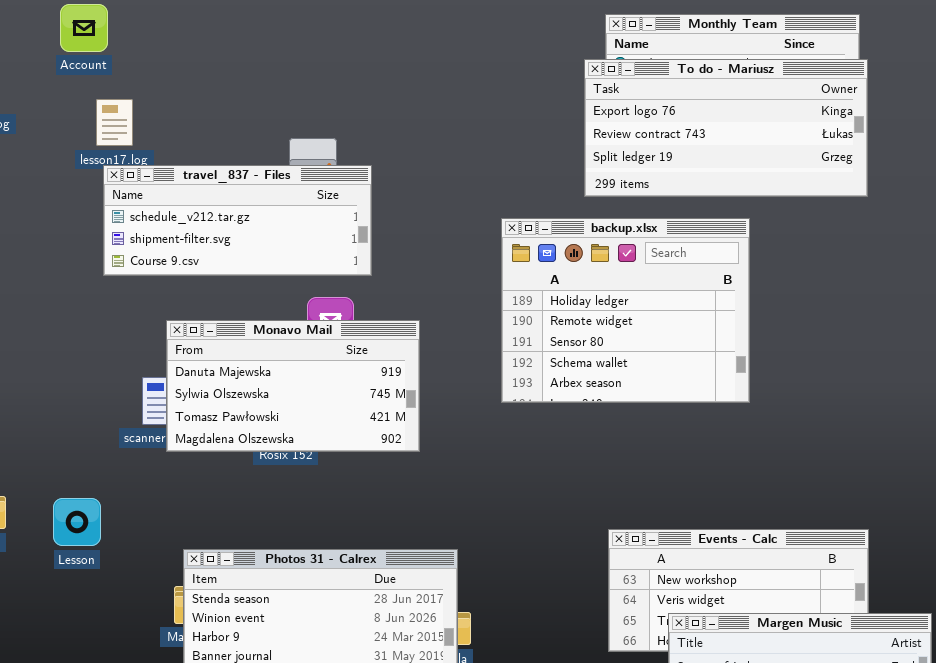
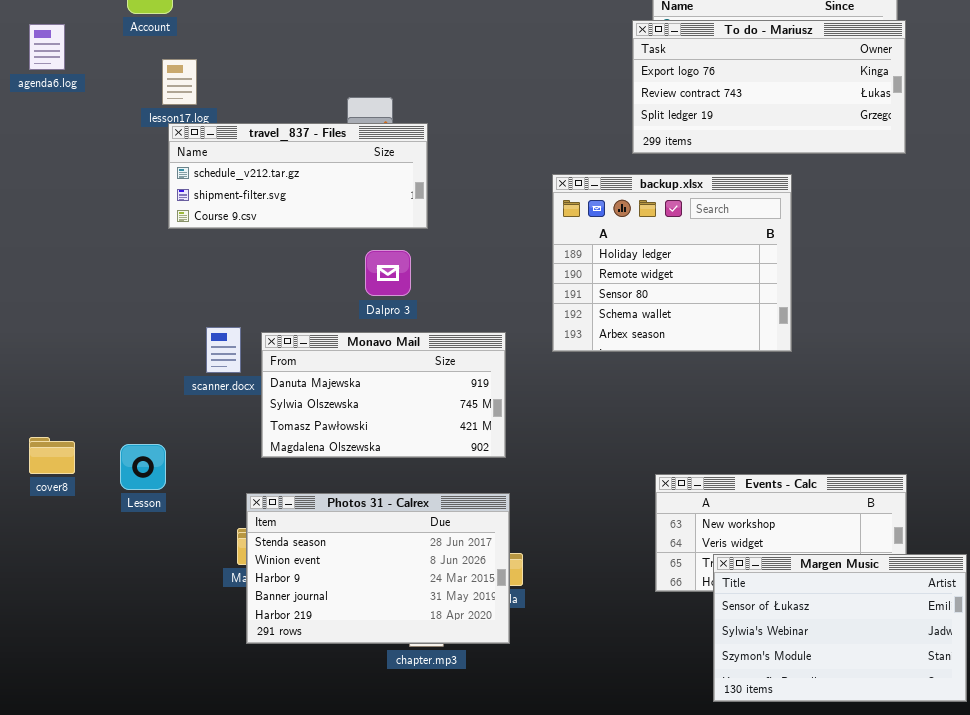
Monavo Mail: [166,320,420,452] -> [261,332,506,458], moved

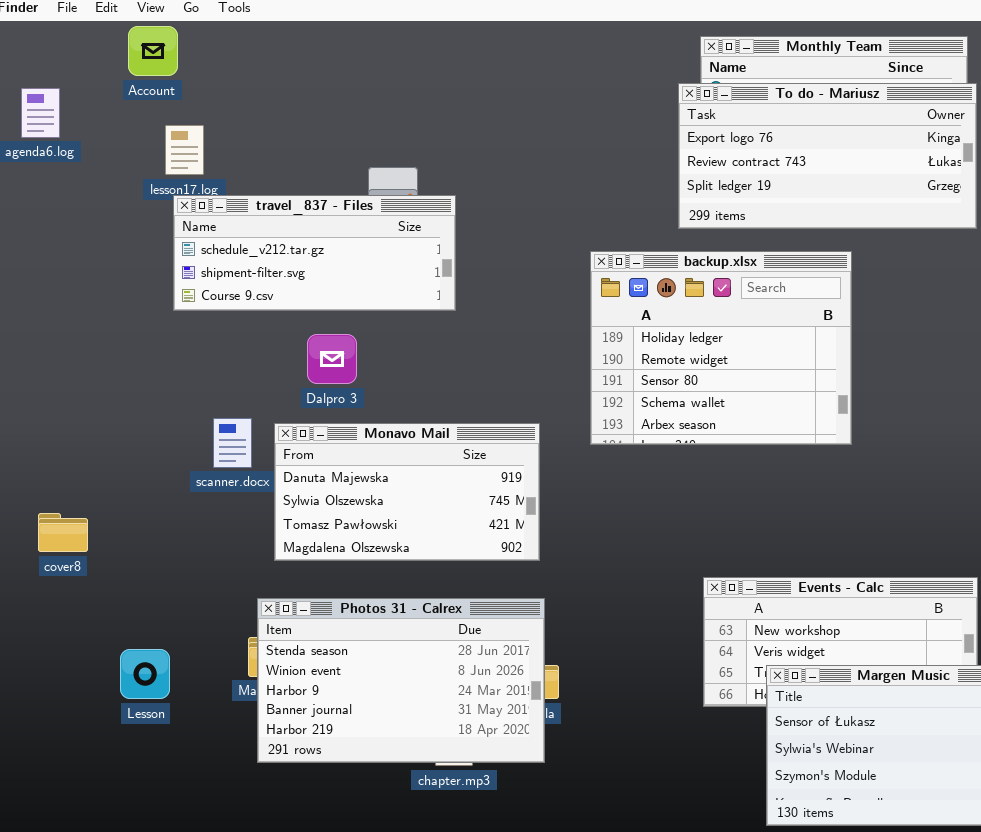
Dalpro 3: [365,250,411,296] -> [307,334,357,384], moved
cover8: [29,437,75,474] -> [38,513,88,552], moved
Lesson: [120,444,166,490] -> [120,649,170,699], moved

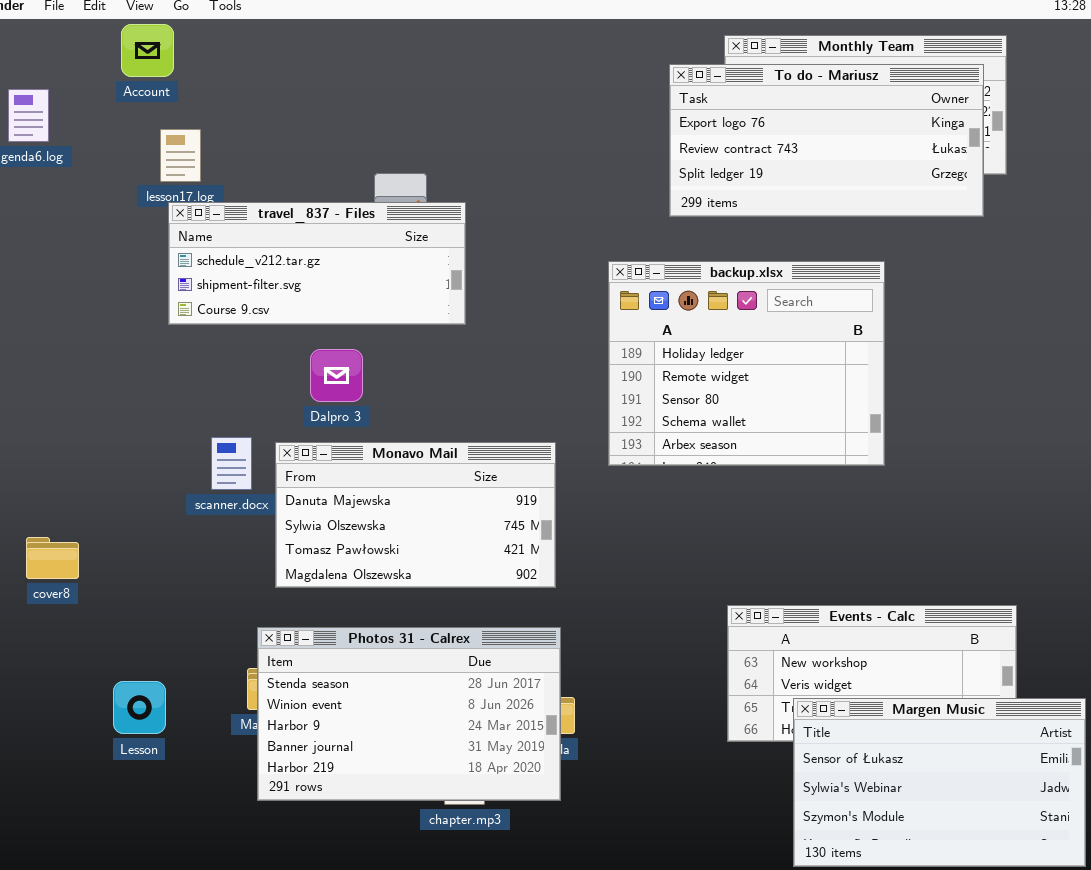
To do - Mariusz: [678,83,977,229] -> [669,64,984,217], moved

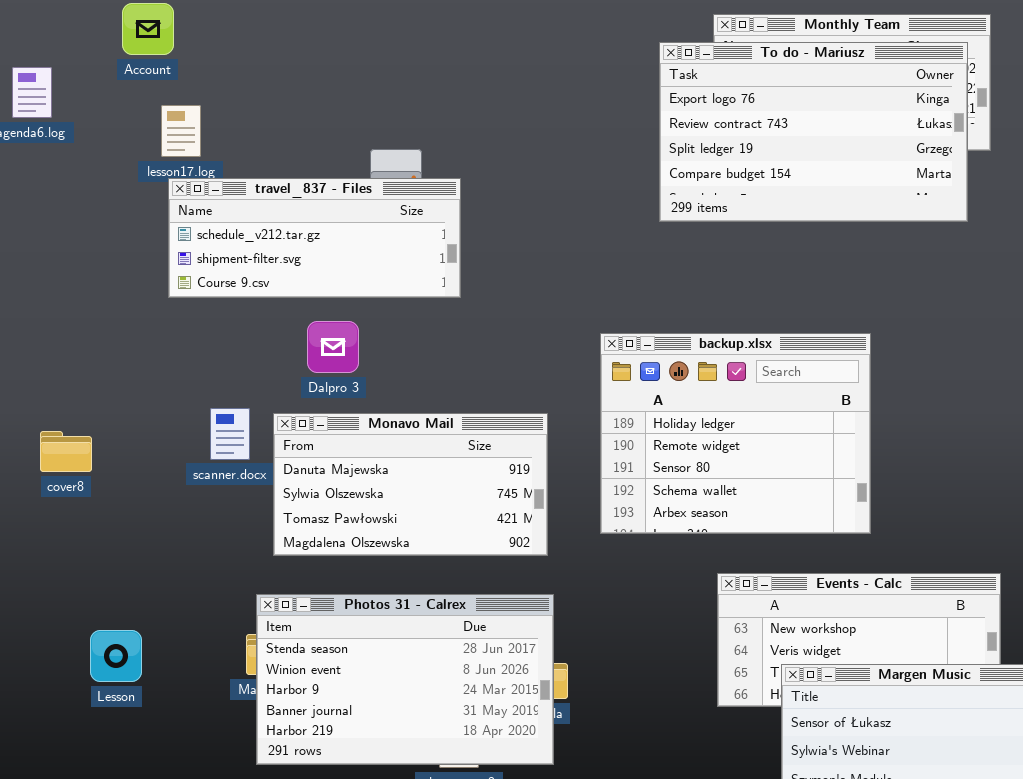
To do - Mariusz: [669,64,984,217] -> [659,42,968,222], resized
backup.xlsx: [608,261,885,466] -> [600,333,871,534], moved
cover8: [26,537,79,579] -> [40,431,92,472], moved
Lesson: [113,681,166,734] -> [90,630,142,682], moved

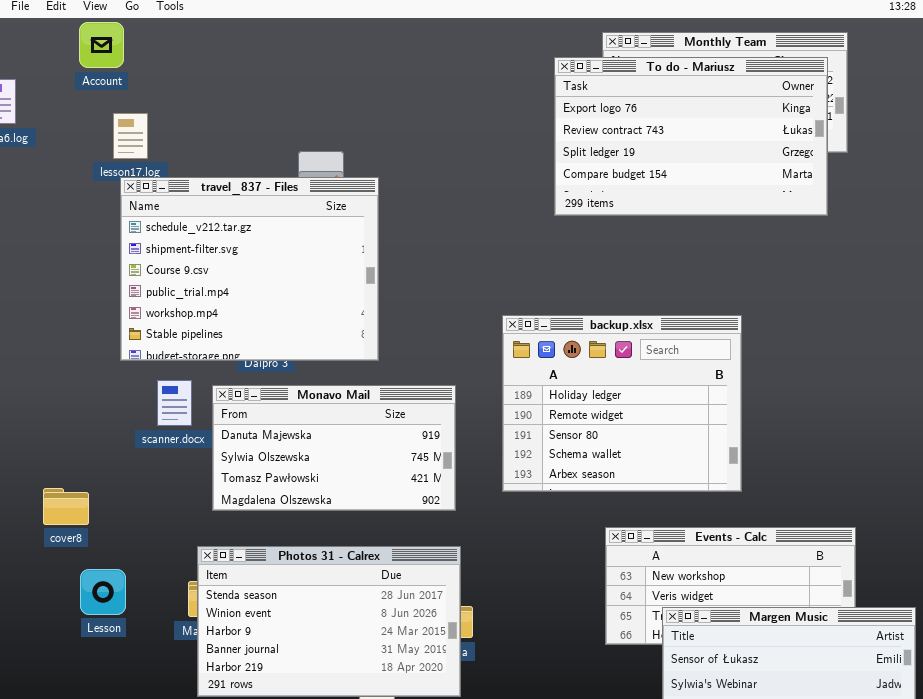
travel_837 - Files: [168,178,461,298] -> [120,177,379,361], resized
cover8: [40,431,92,472] -> [43,488,89,525], moved
Lesson: [90,630,142,682] -> [80,569,126,615], moved

